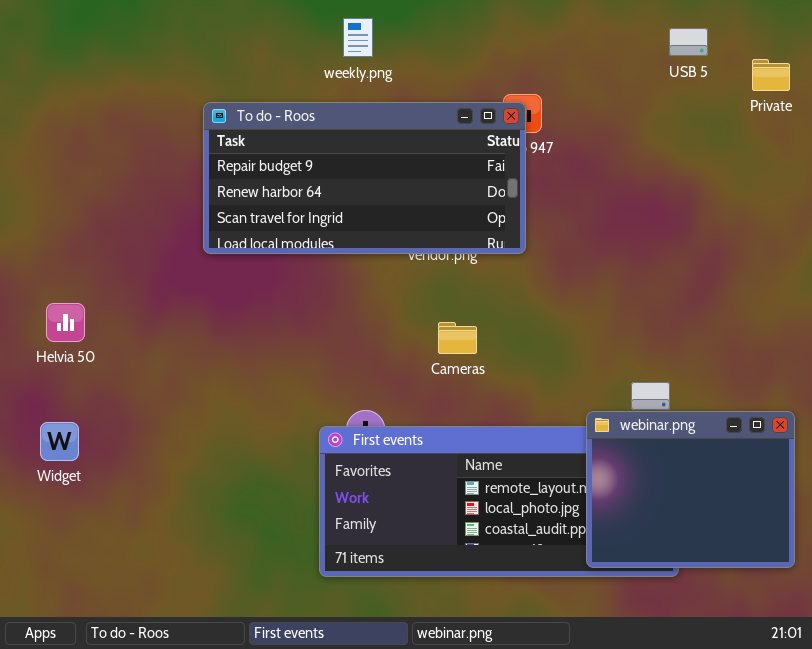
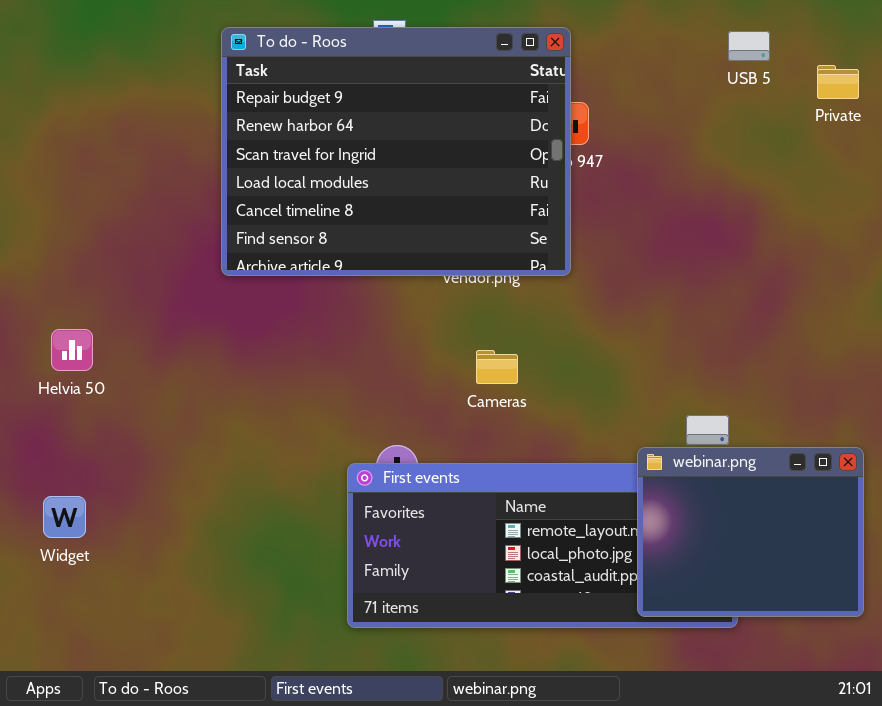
To do - Roos: [203,102,526,254] -> [221,27,571,276], resized
Widget: [40,422,79,461] -> [43,496,86,538], moved

